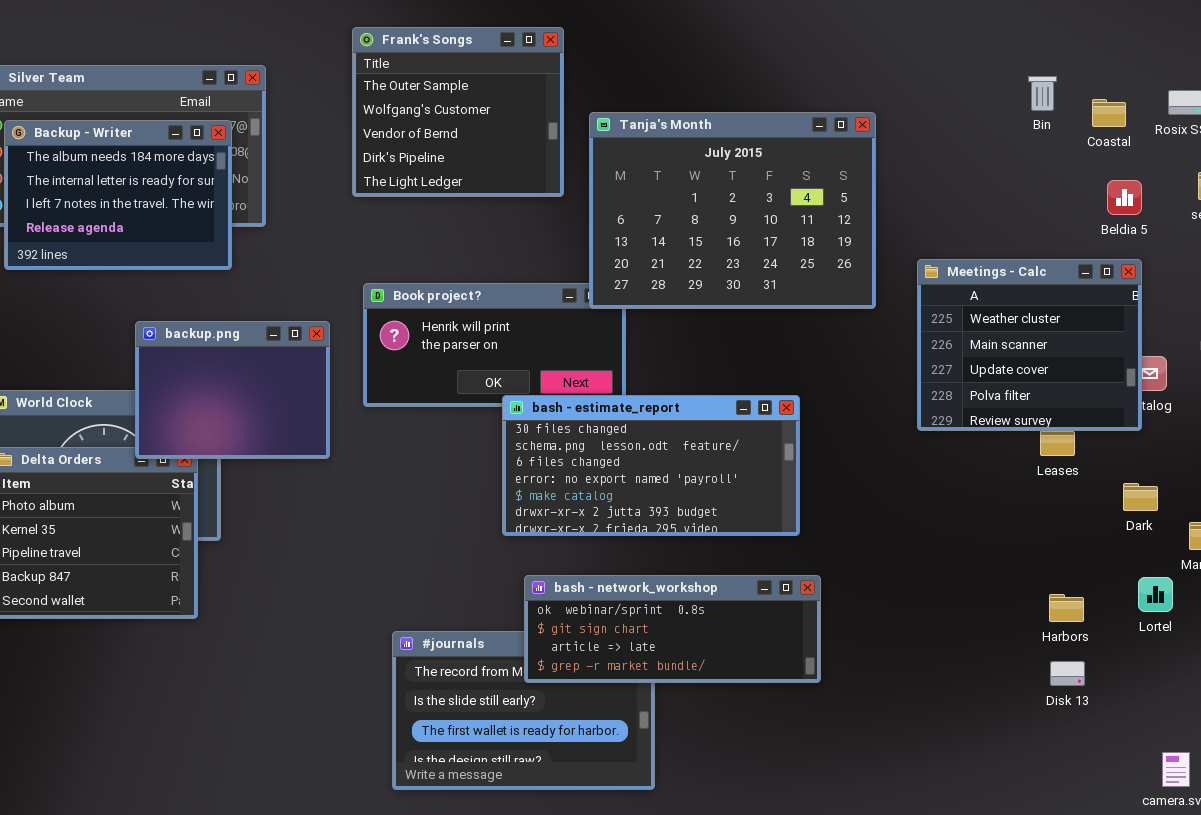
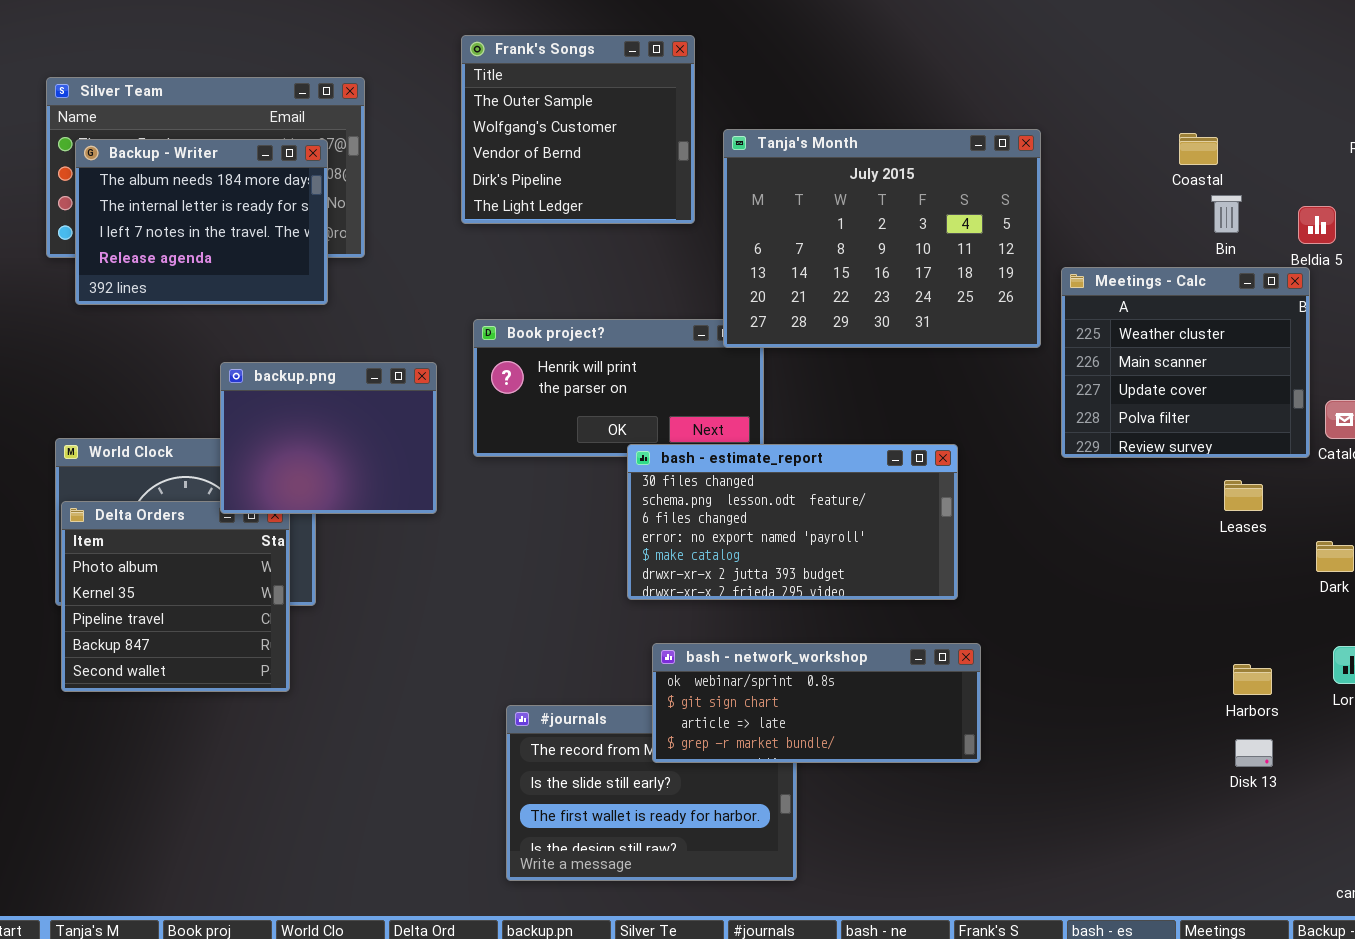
Bin: [1028,76,1057,111] -> [1211,195,1242,233], moved
Coastal: [1092,99,1126,127] -> [1179,133,1218,165], moved
Meetings - Calc: [917,259,1142,431] -> [1061,267,1310,458], moved

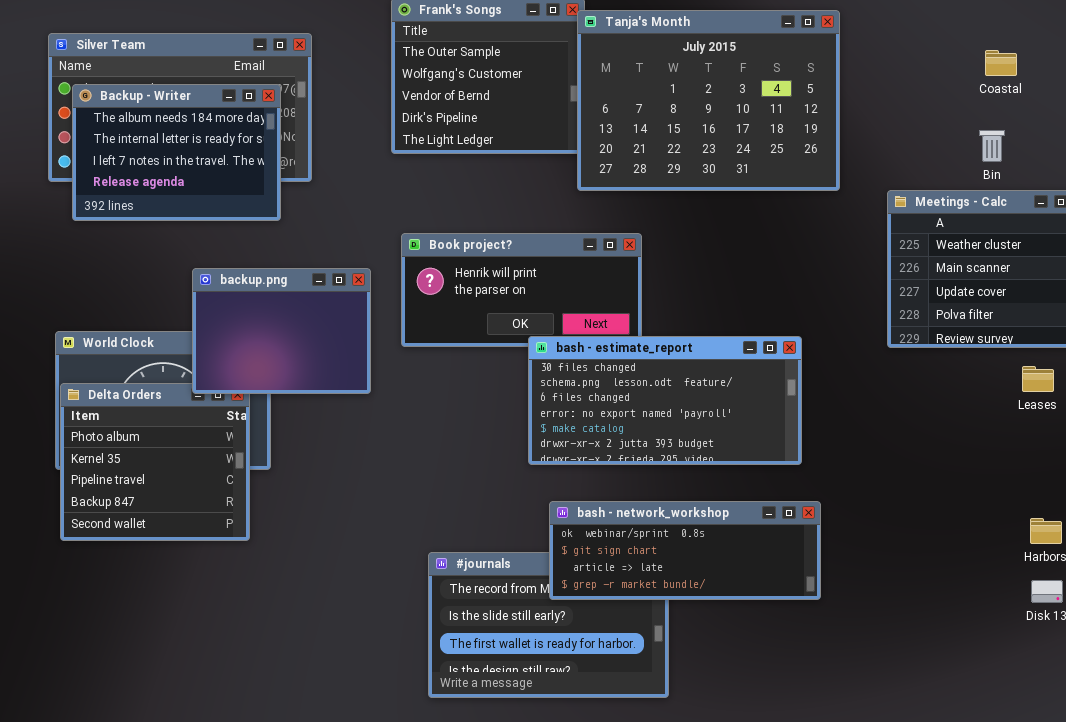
Tanja's Month: [723,129,1041,348] -> [577,10,840,191], moved
Coastal: [1179,133,1218,165] -> [985,50,1017,76], moved
Bin: [1211,195,1242,233] -> [979,130,1005,162], moved

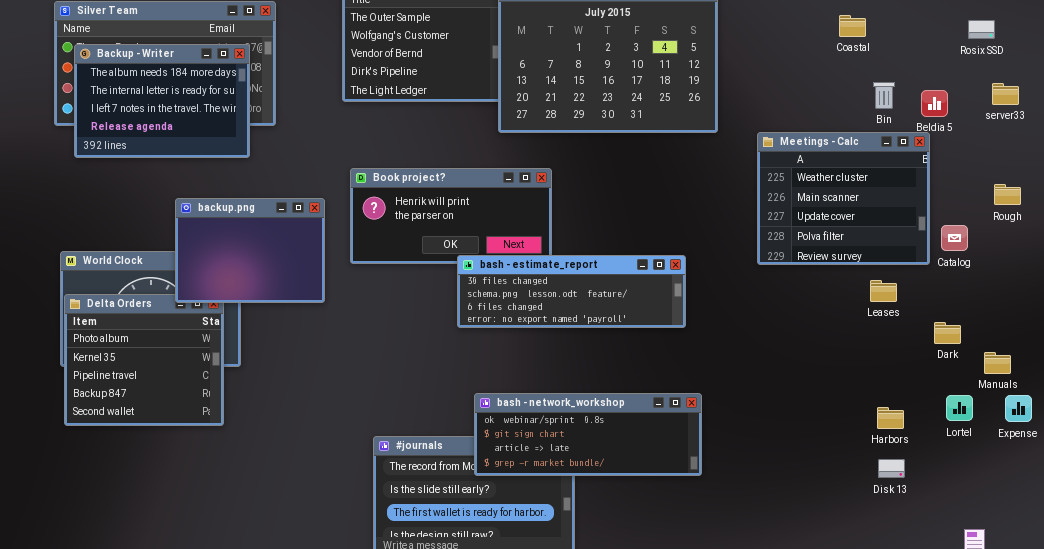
Bin: [979,130,1005,162] -> [873,82,895,109], moved
bash - estimate_report: [528,336,802,465] -> [457,255,686,328], resized

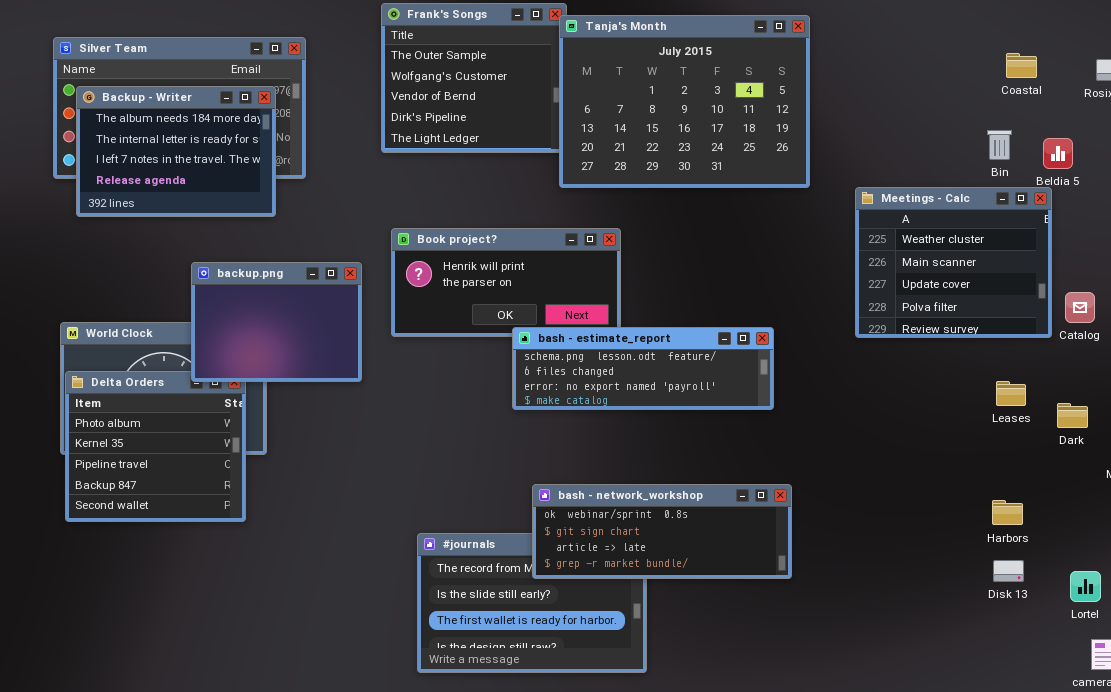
Coastal: [839,15,866,37] -> [1006,53,1037,78], moved
bash - estimate_report: [457,255,686,328] -> [512,327,774,410], scrolled down 1 row
Leases: [870,280,897,302] -> [996,381,1026,406], moved
Lortel: [946,395,973,421] -> [1070,571,1101,602], moved

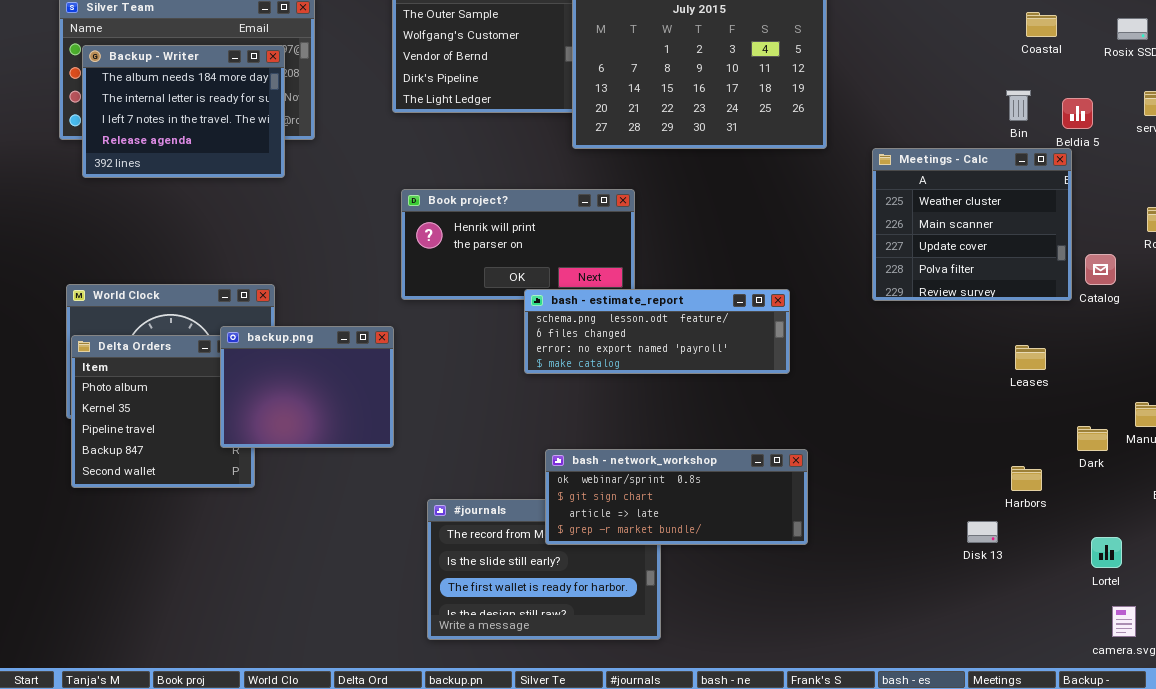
backup.png: [191,262,362,382] -> [220,326,394,448], moved
Dark: [1057,403,1088,428] -> [1077,426,1108,451], moved
Disk 13: [993,560,1024,582] -> [967,521,998,543], moved

